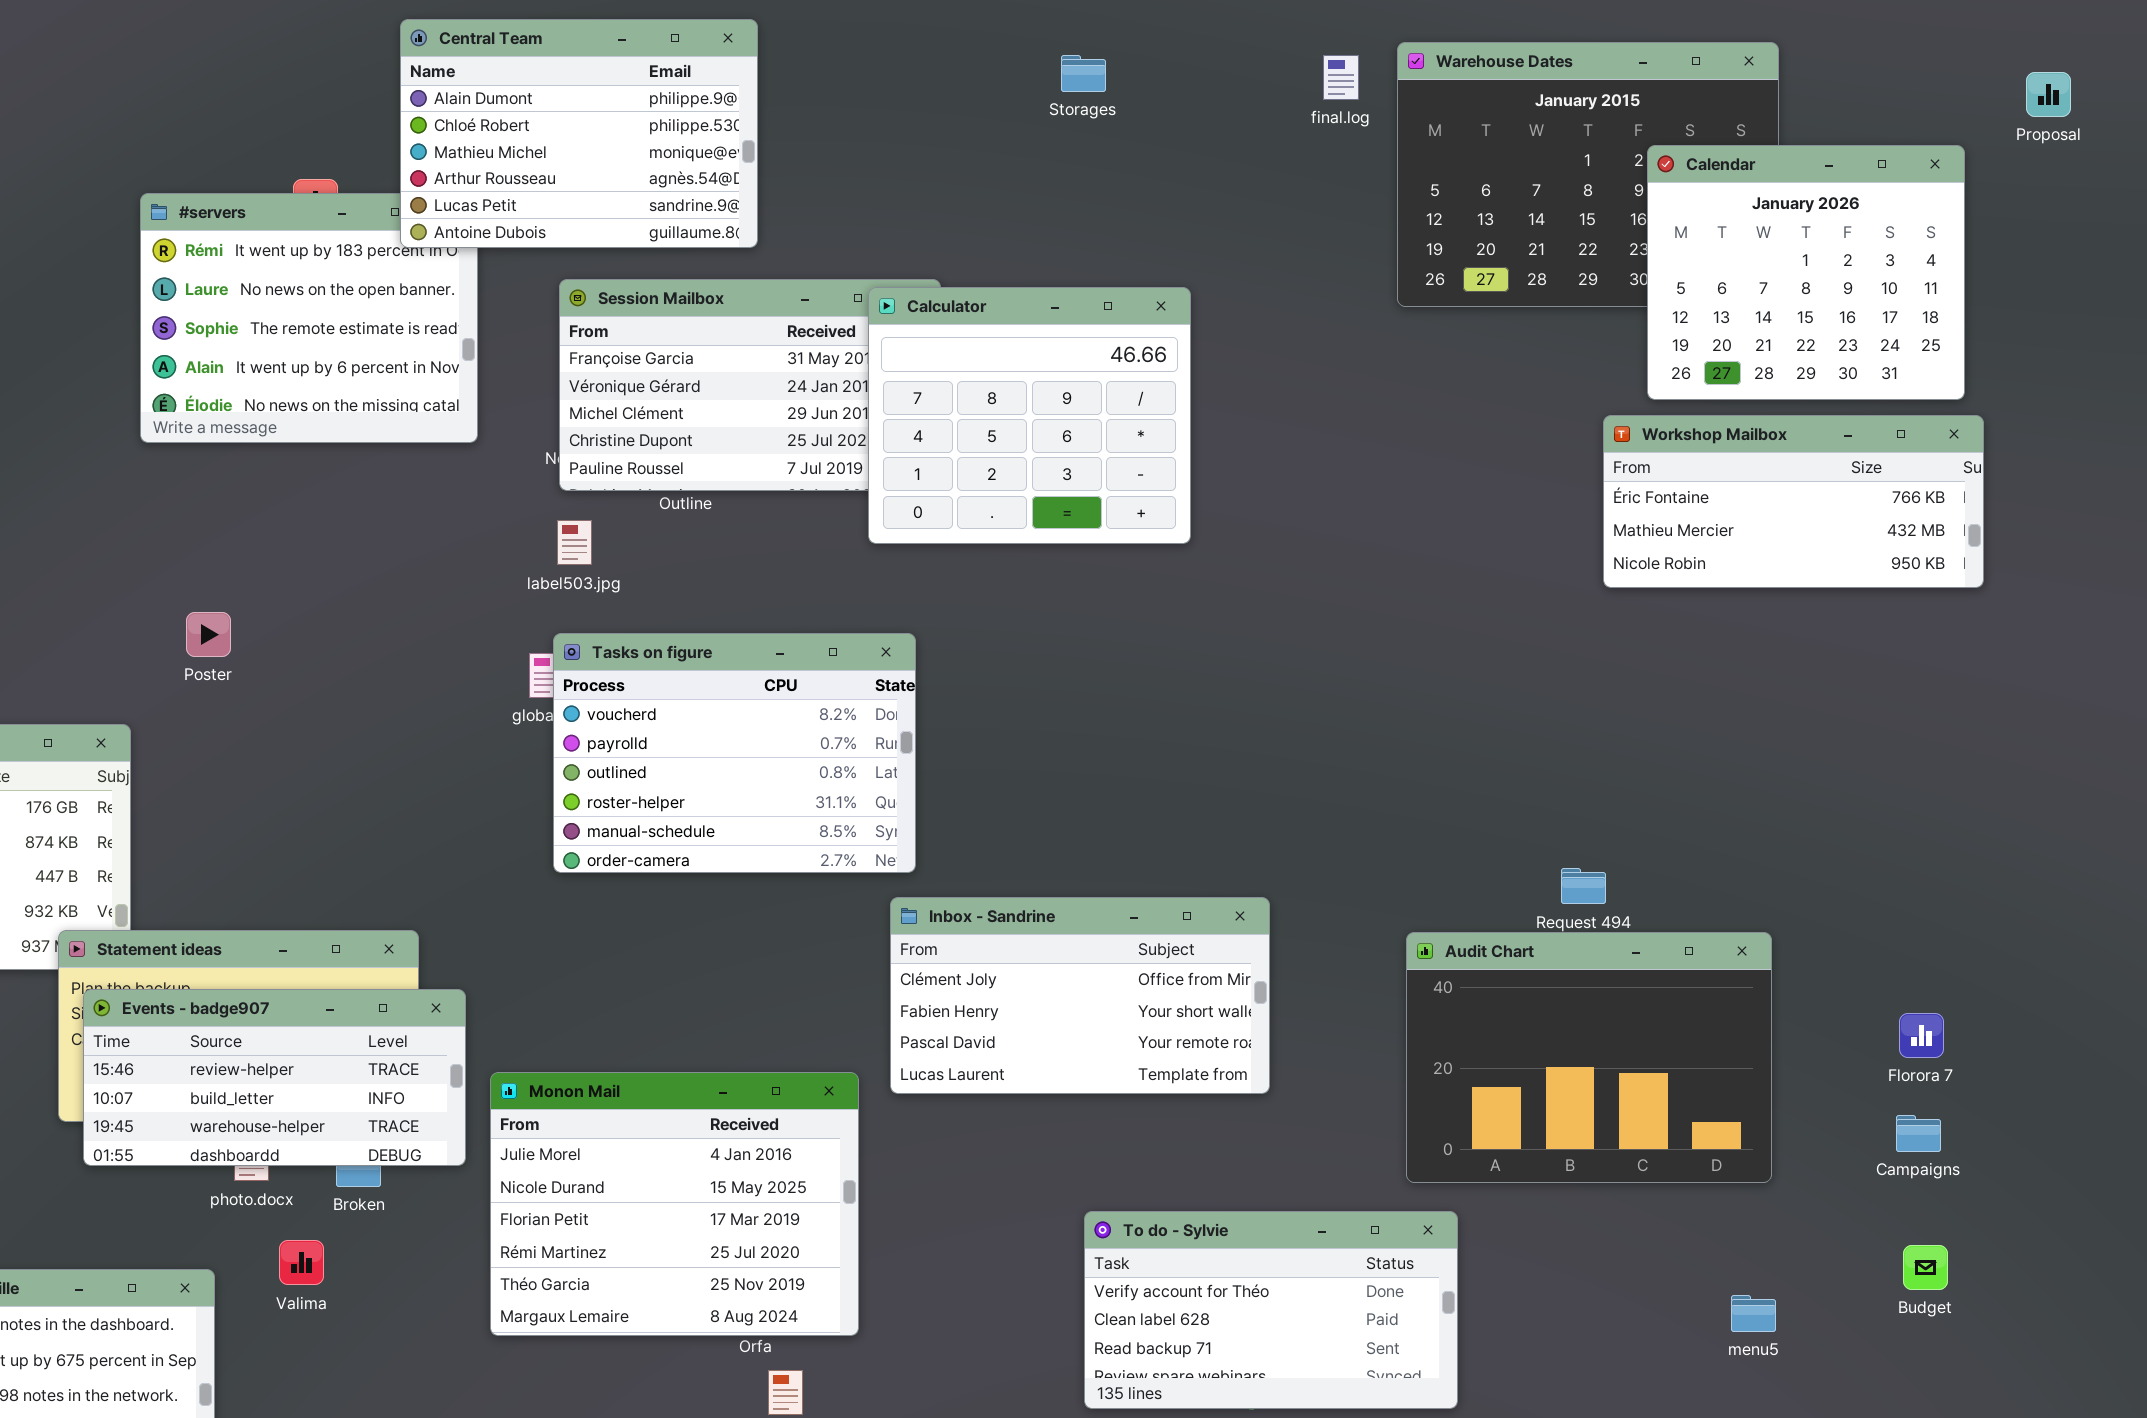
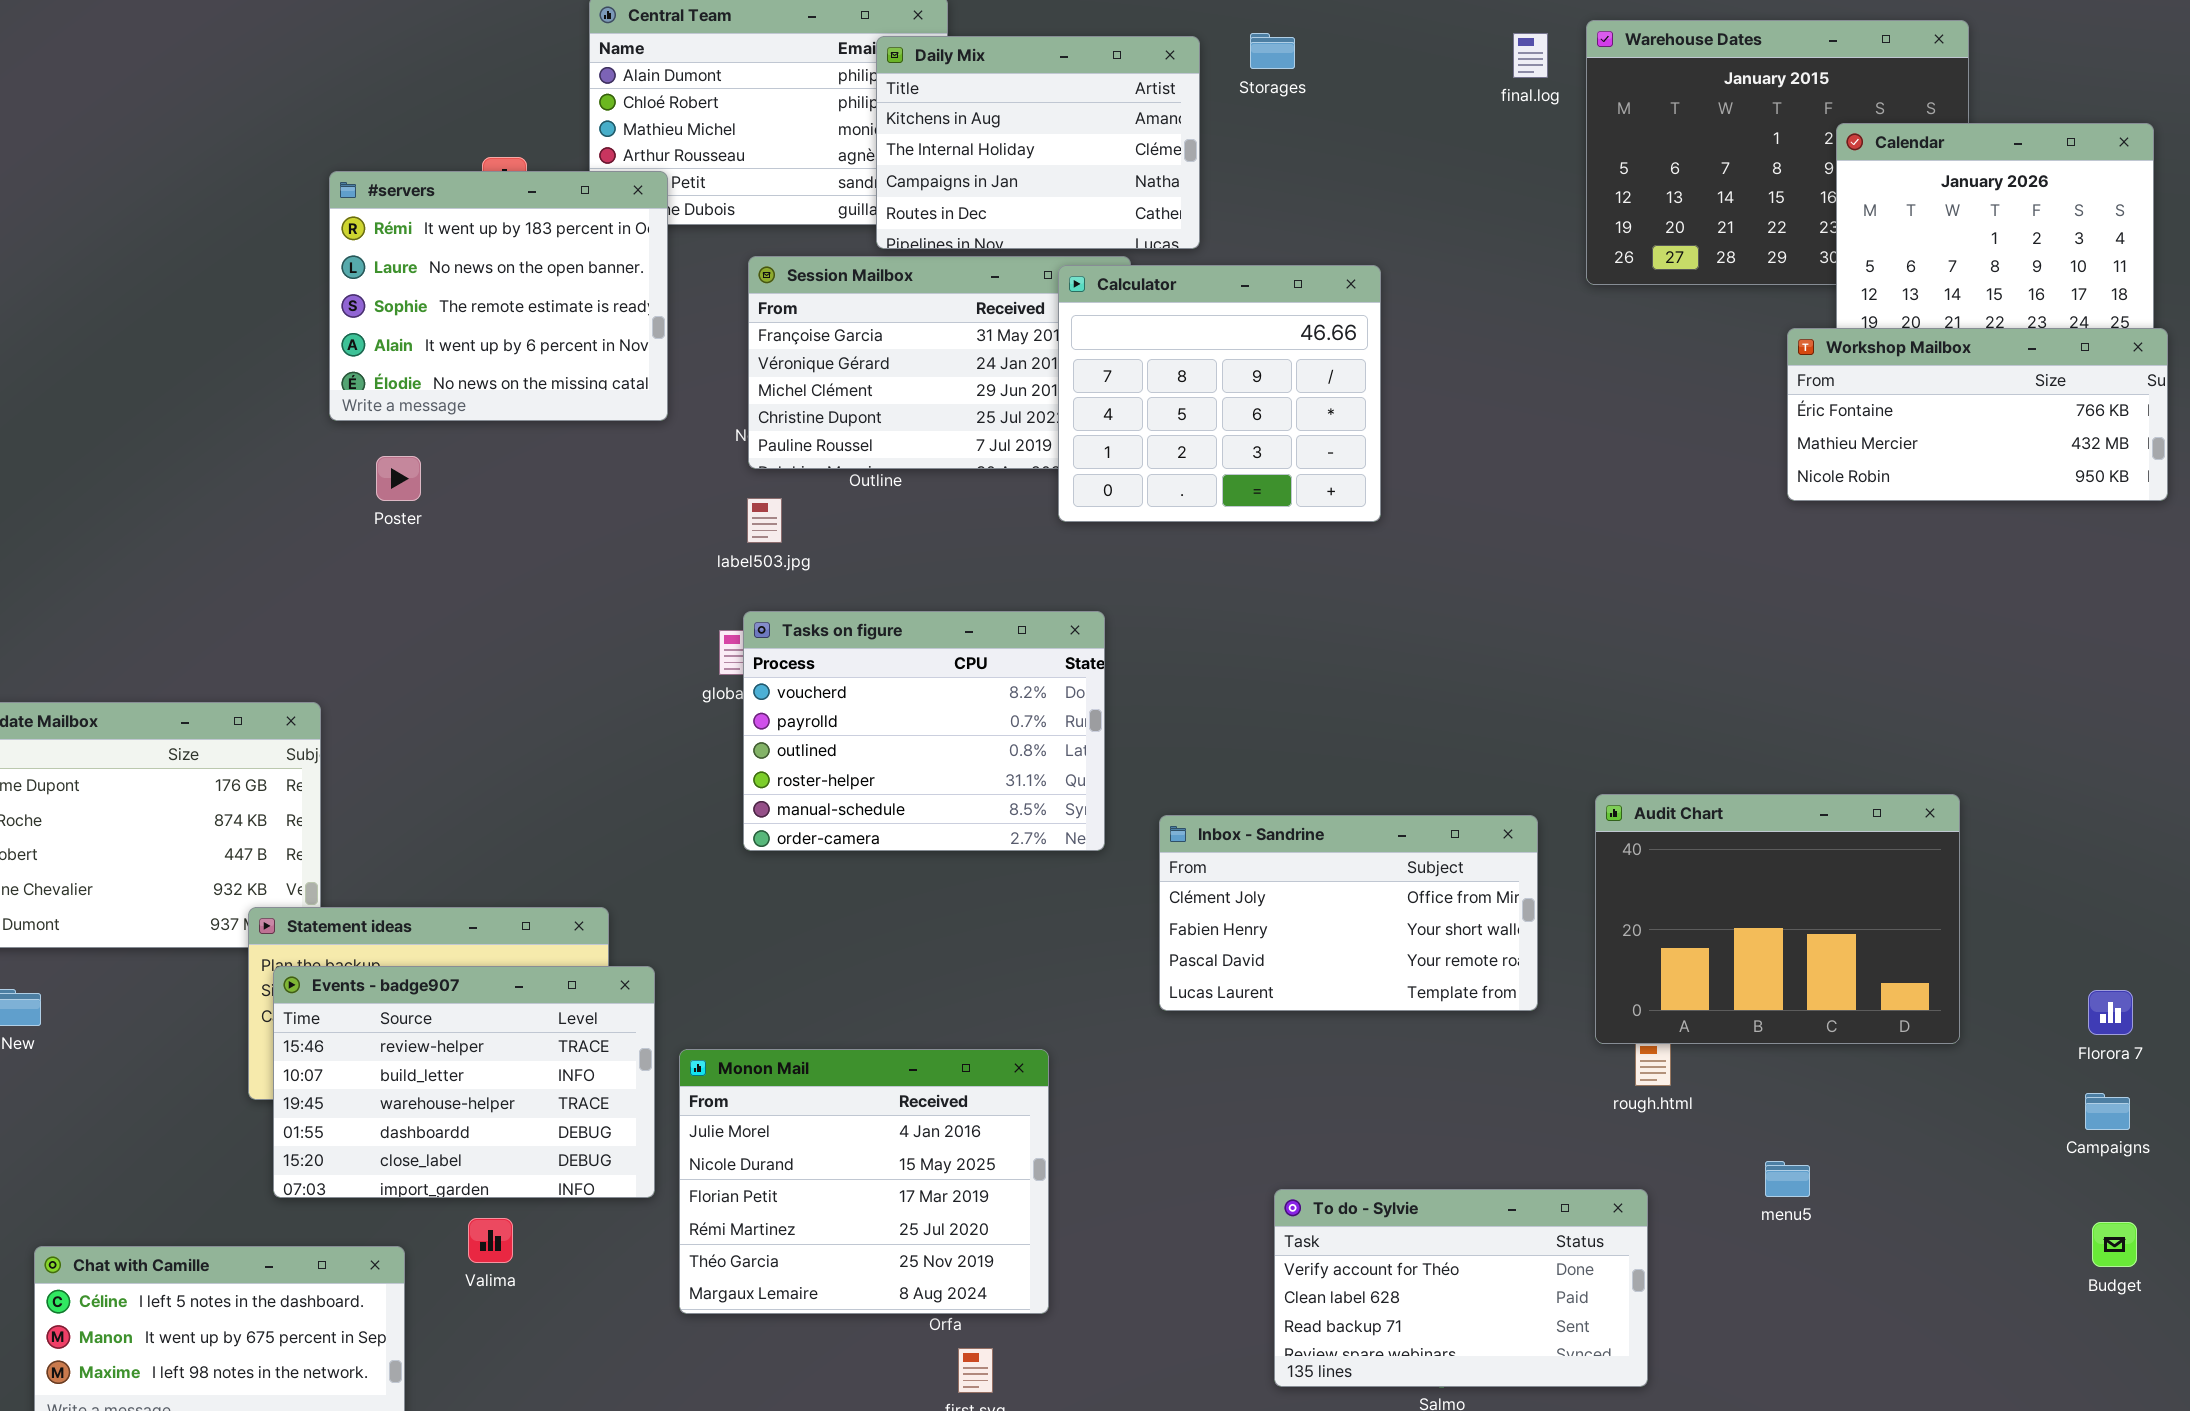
Daily Mix: none -> [876,36,1200,249], opened
#servers: [140,193,478,443] -> [329,171,668,421], raised
Workshop Mailbox: [1603,415,1984,588] -> [1787,328,2168,501], moved
Poster: [186,612,231,657] -> [376,456,421,501], moved
Inbox - Sandrine: [890,897,1270,1094] -> [1159,815,1538,1011], moved
Audit Chart: [1406,932,1772,1183] -> [1595,794,1960,1044], moved
Events - badge907: [83,989,466,1166] -> [273,966,655,1198], resized
menu5: [1731,1295,1776,1332] -> [1765,1161,1810,1197], moved

